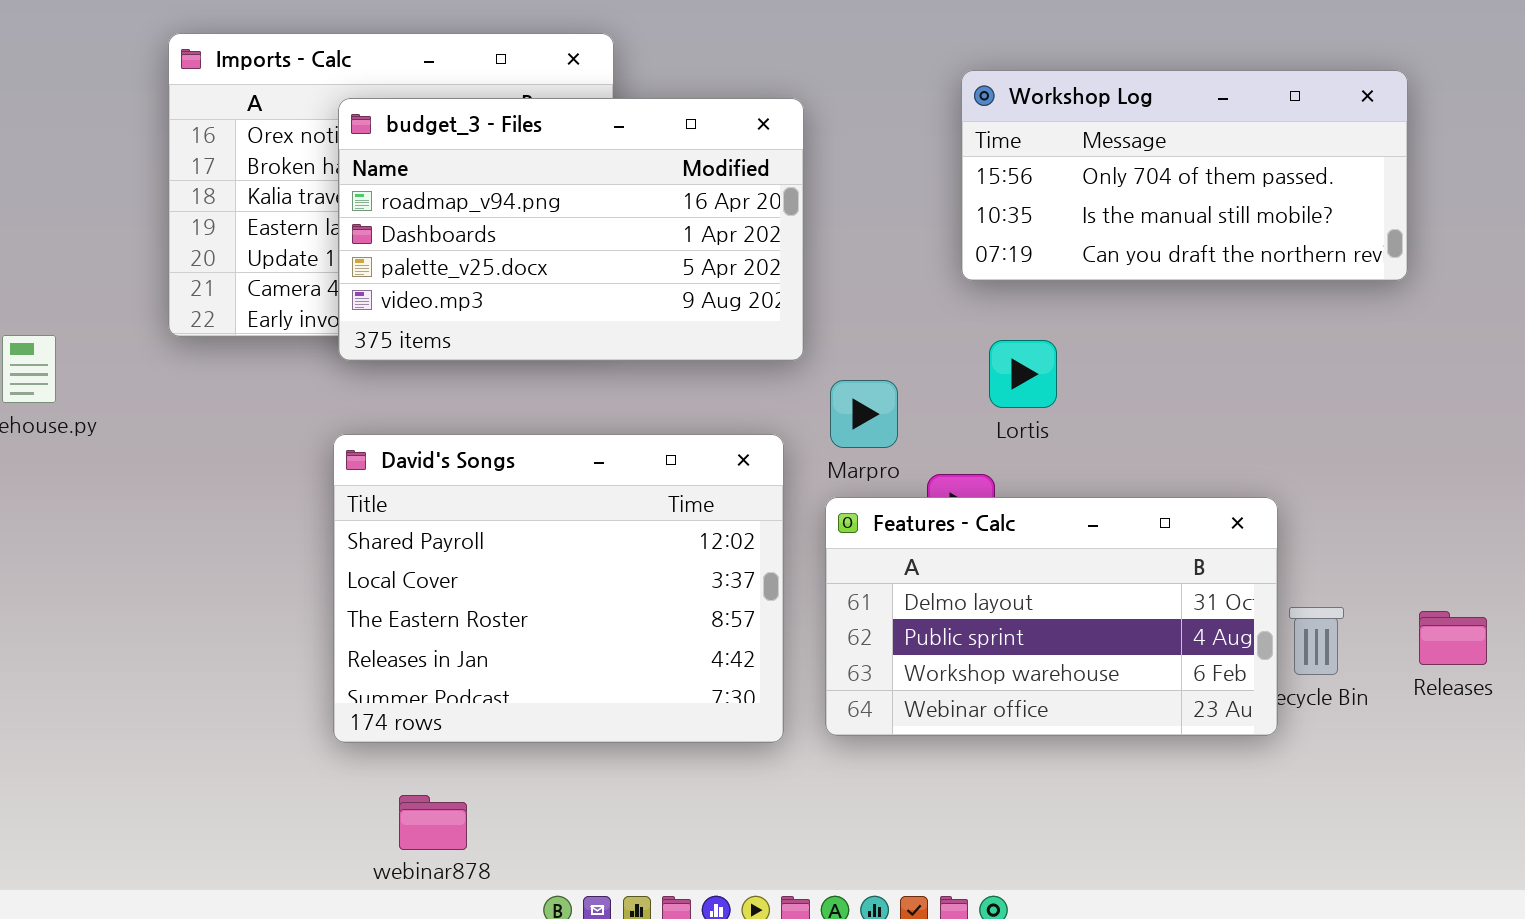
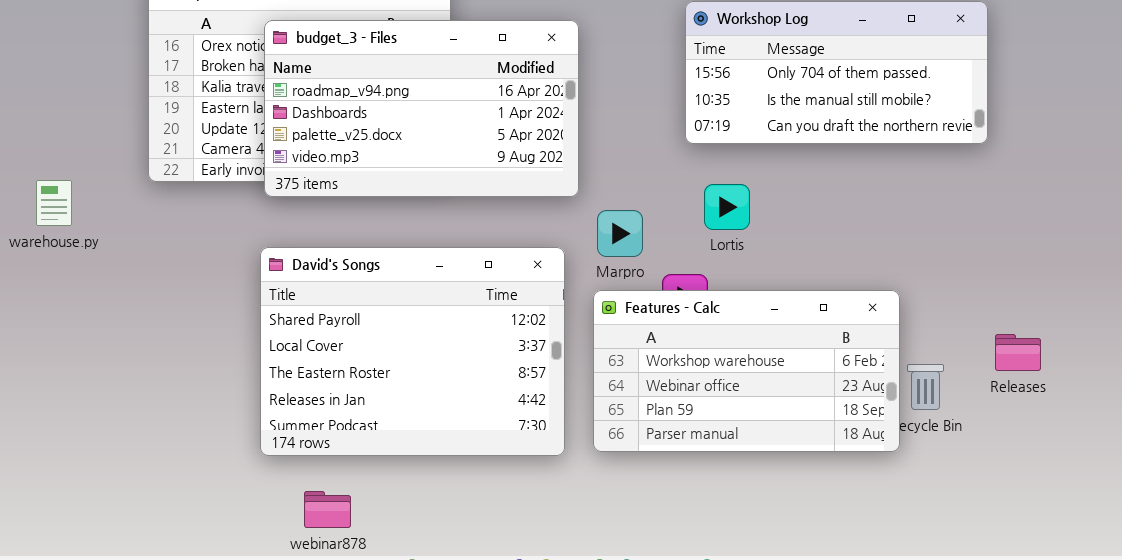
Features - Calc: [825,497,1278,736] -> [593,290,900,452], scrolled down 2 rows
Releases: [1419,611,1487,665] -> [995,334,1041,371], moved

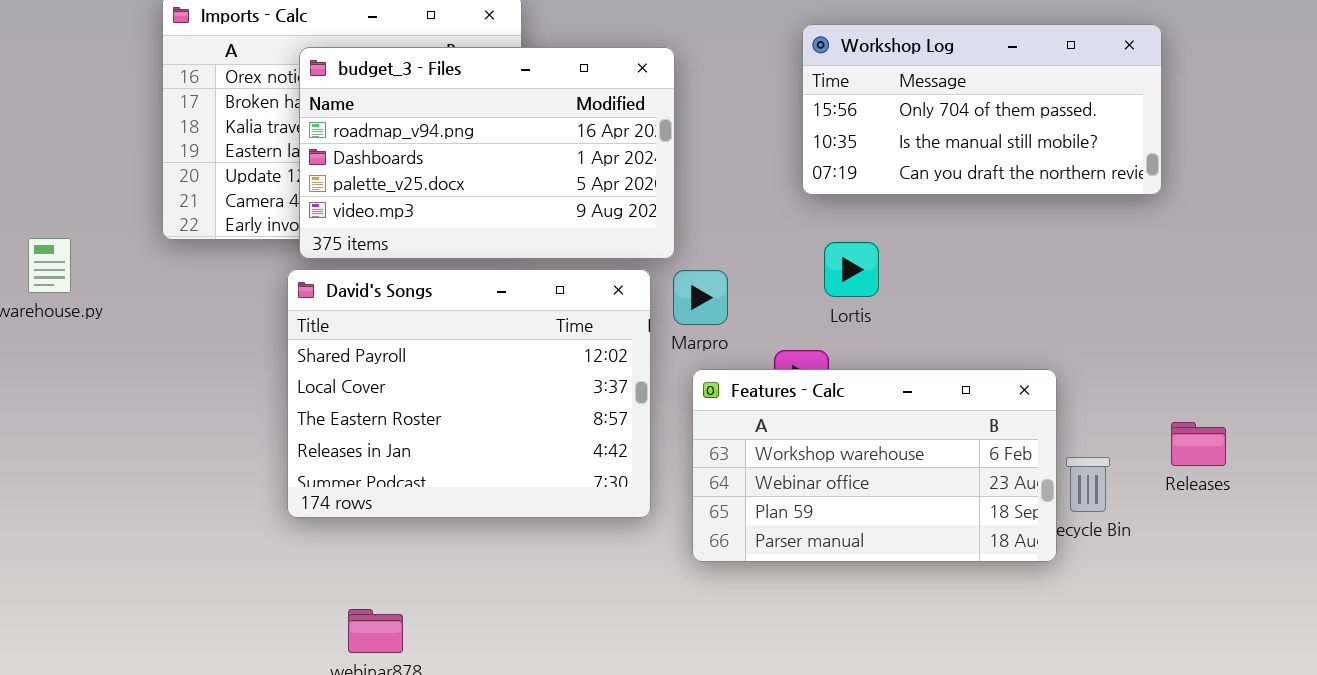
Marpro: [597,210,643,257] -> [673,270,728,325], moved
David's Songs: [260,247,565,456] -> [287,269,651,518], moved

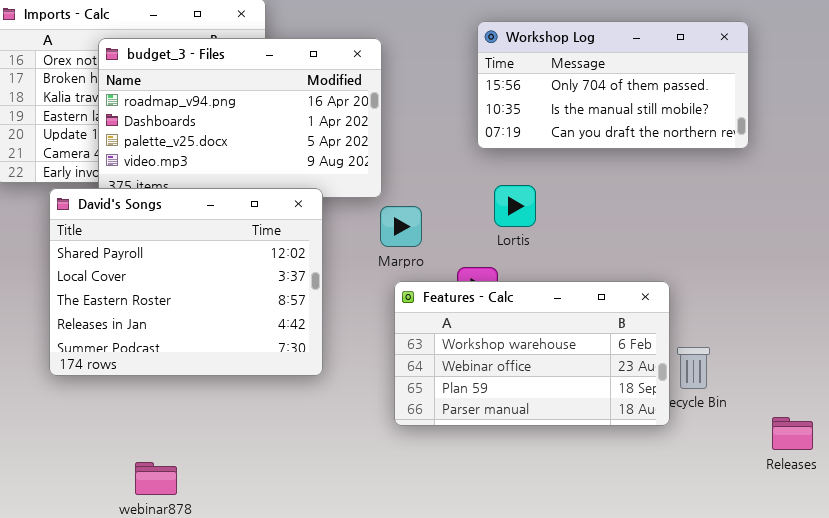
David's Songs: [287,269,651,518] -> [49,188,323,376], moved
Releases: [1171,422,1226,466] -> [772,417,813,450], moved

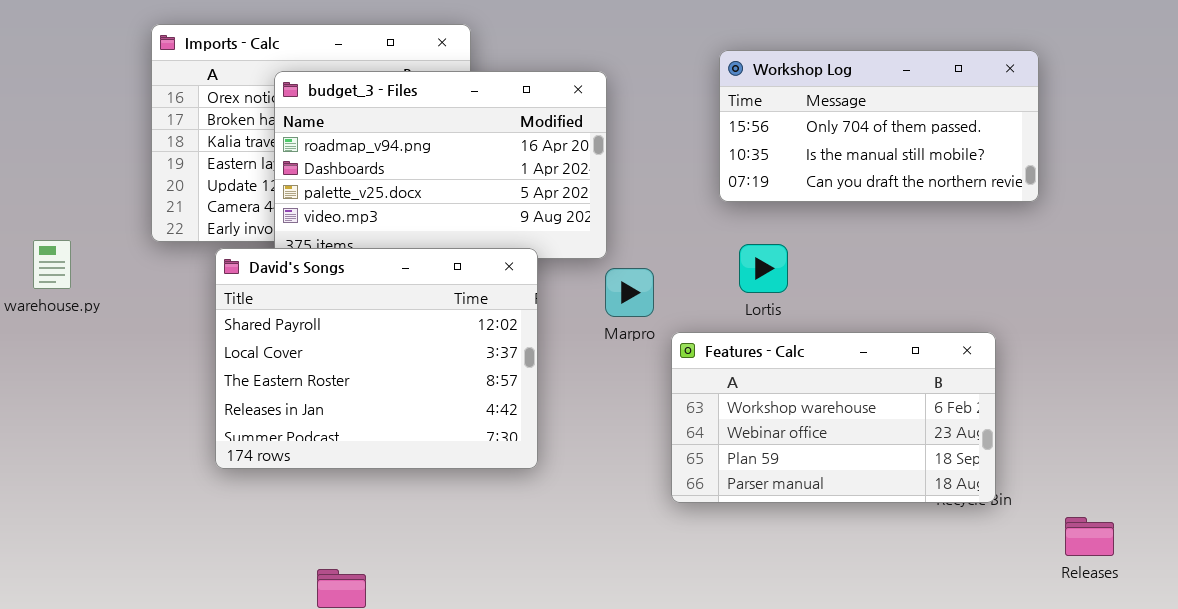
Features - Calc: [394,281,670,426] -> [671,332,996,503], moved

